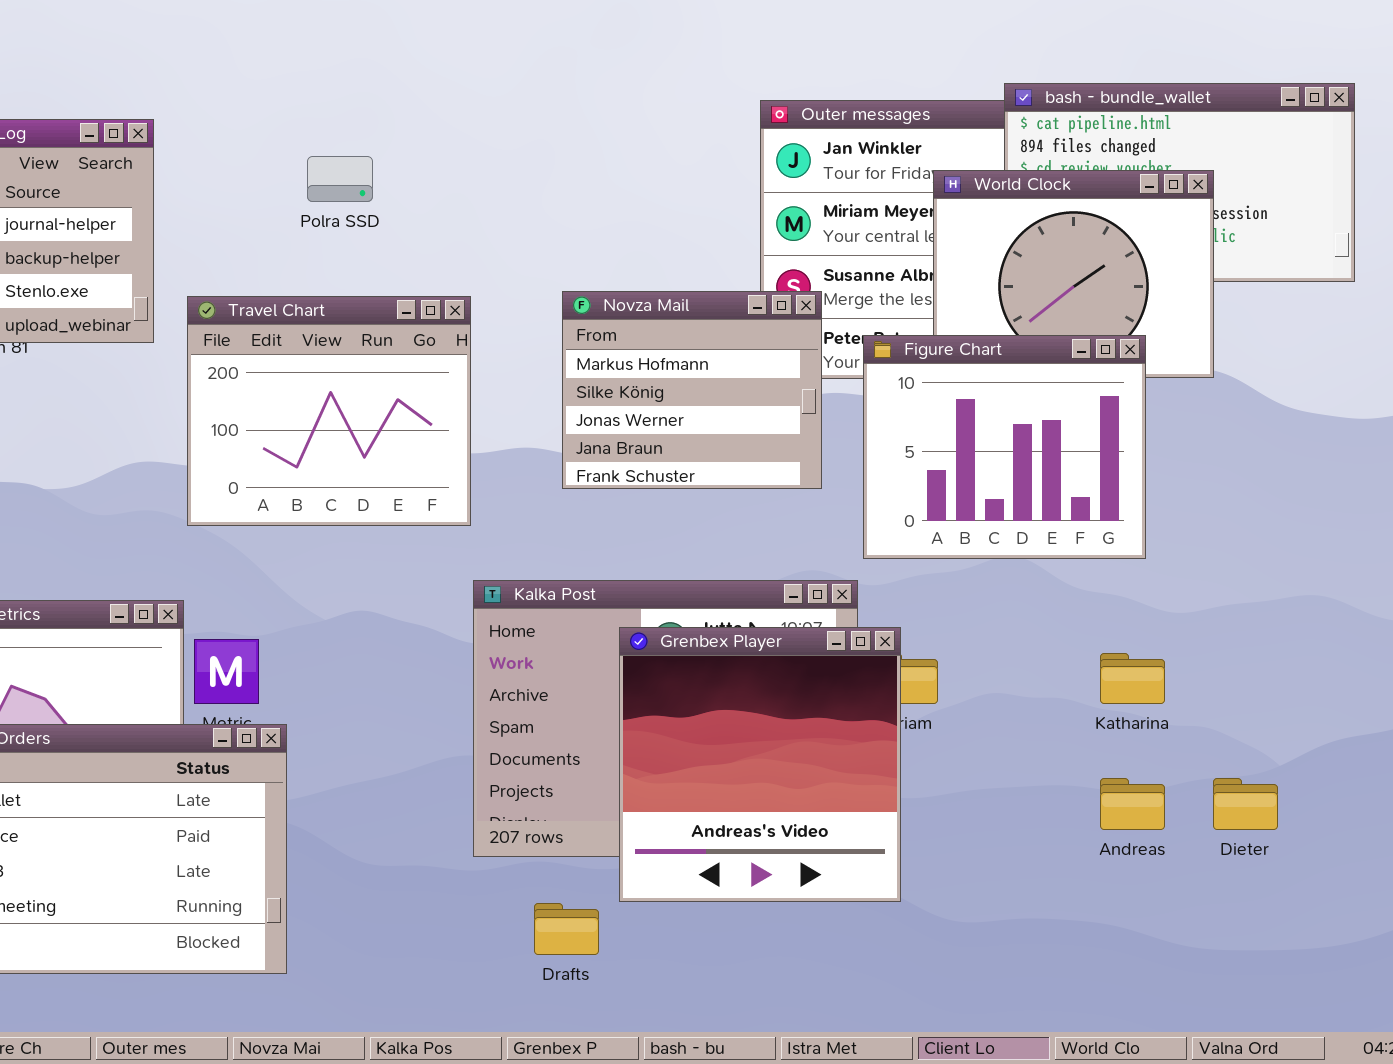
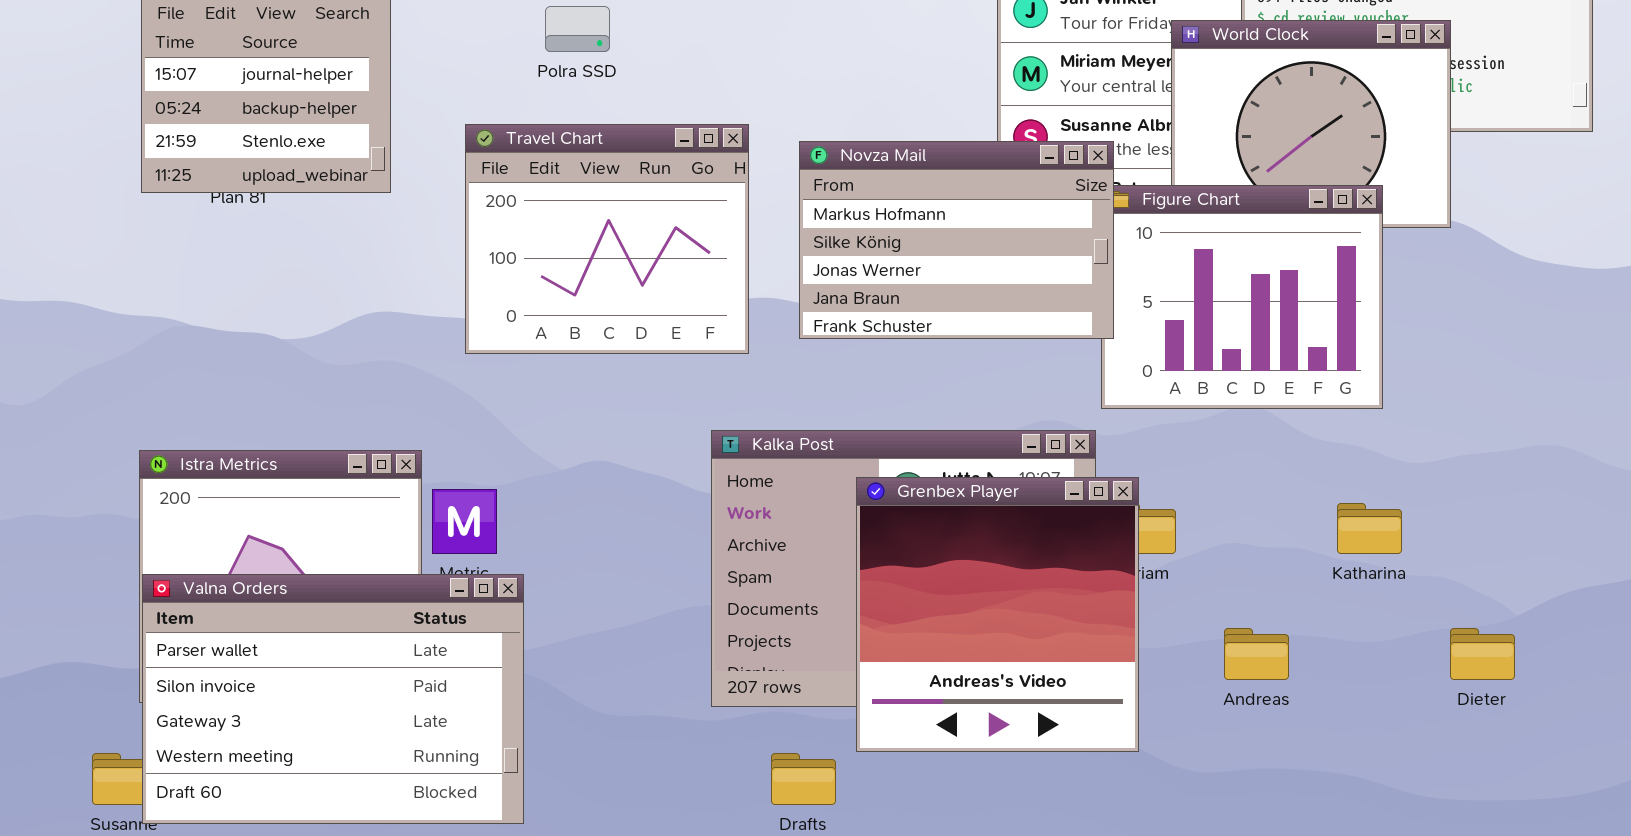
Novza Mail: [562,291,822,489] -> [799,141,1114,339], resized
Travel Chart: [187,296,471,526] -> [465,124,749,354], moved
Andreas: [1100,778,1165,830] -> [1224,628,1289,680], moved

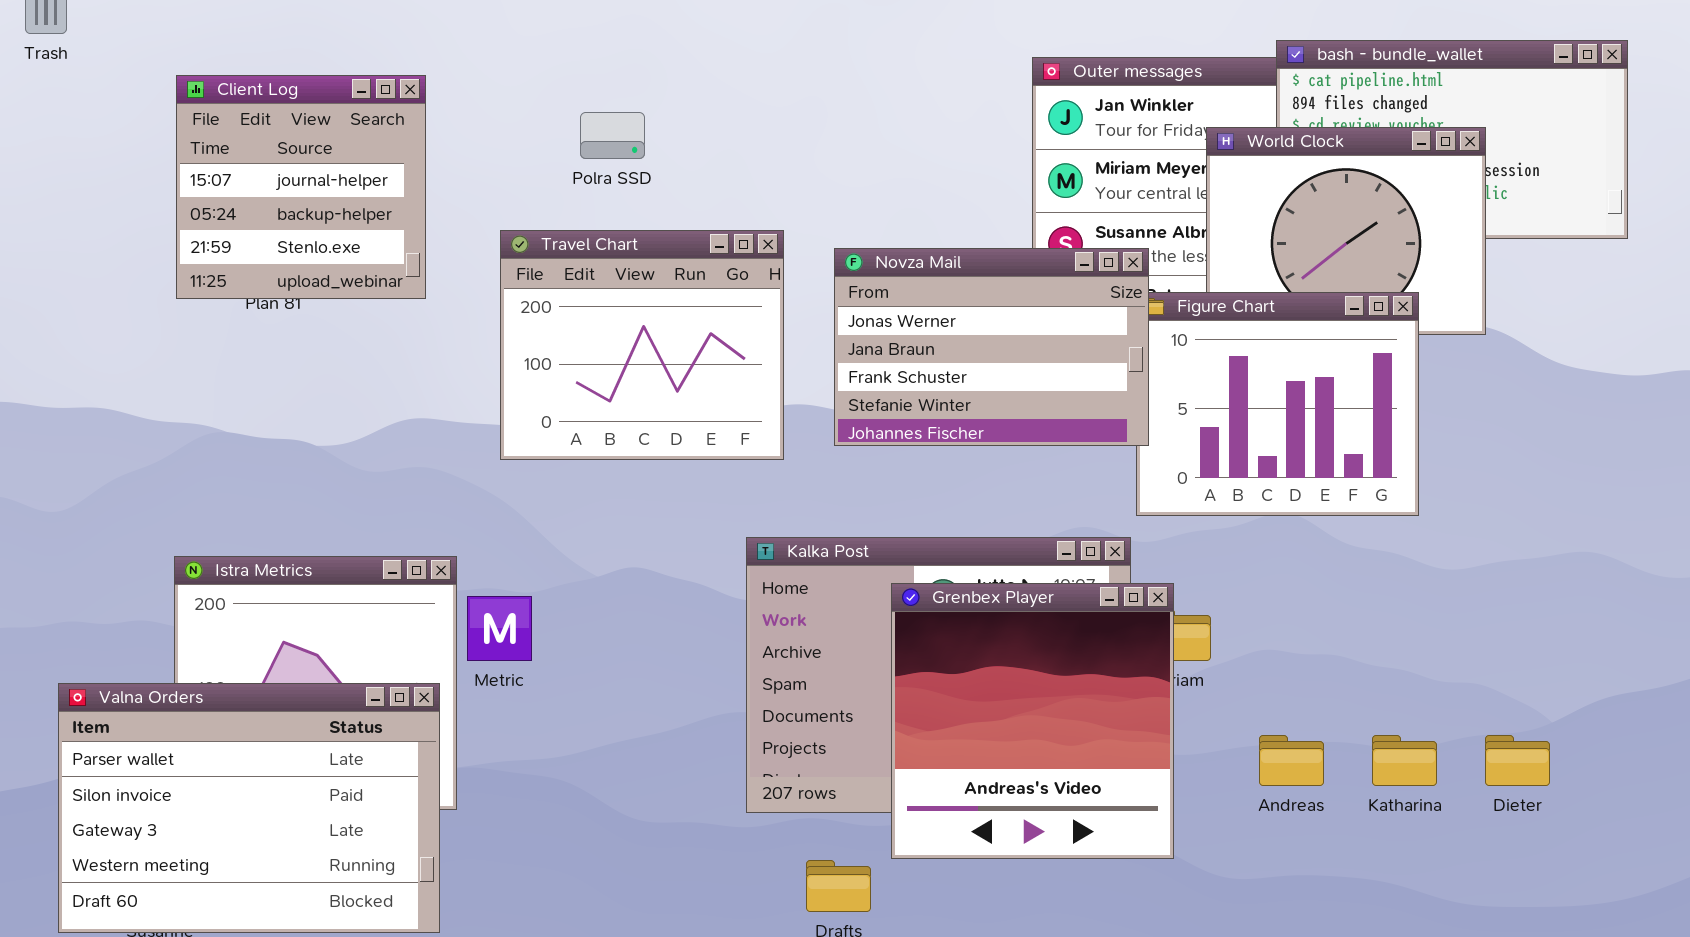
Novza Mail: [799,141,1114,339] -> [834,248,1149,446], scrolled down 2 rows
Katharina: [1337,503,1402,554] -> [1372,735,1437,786], moved
Valna Orders: [142,574,524,824] -> [58,683,440,933], moved

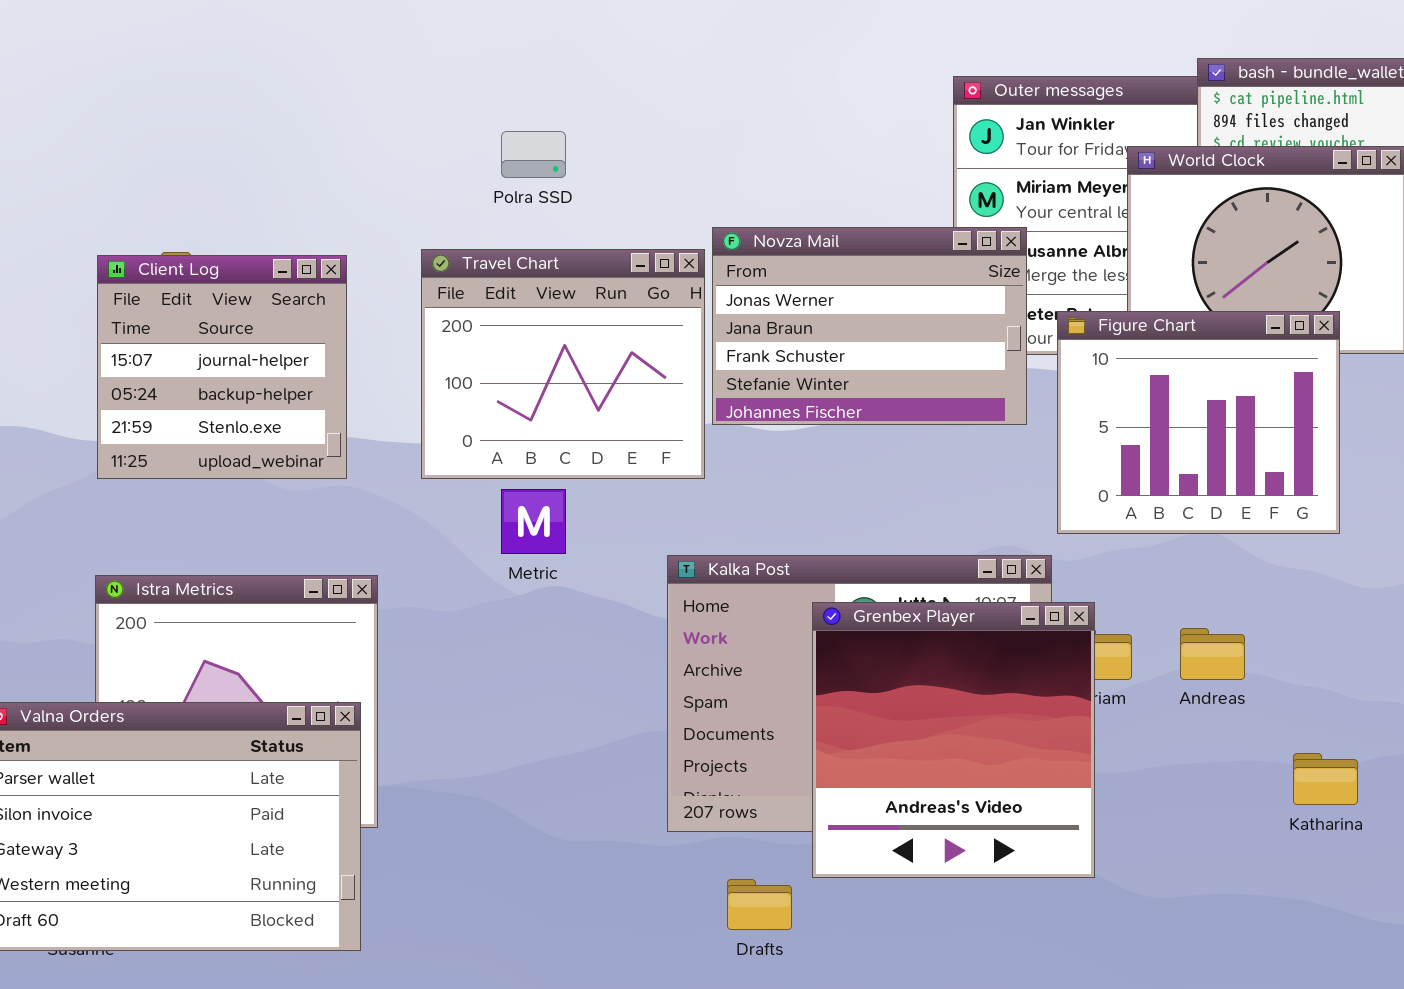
Client Log: [176,75,426,299] -> [97,255,347,479], moved
Novza Mail: [834,248,1149,446] -> [712,227,1027,425], moved
Metric: [467,596,532,661] -> [501,489,566,554], moved
Andreas: [1259,735,1324,786] -> [1180,628,1245,680], moved

